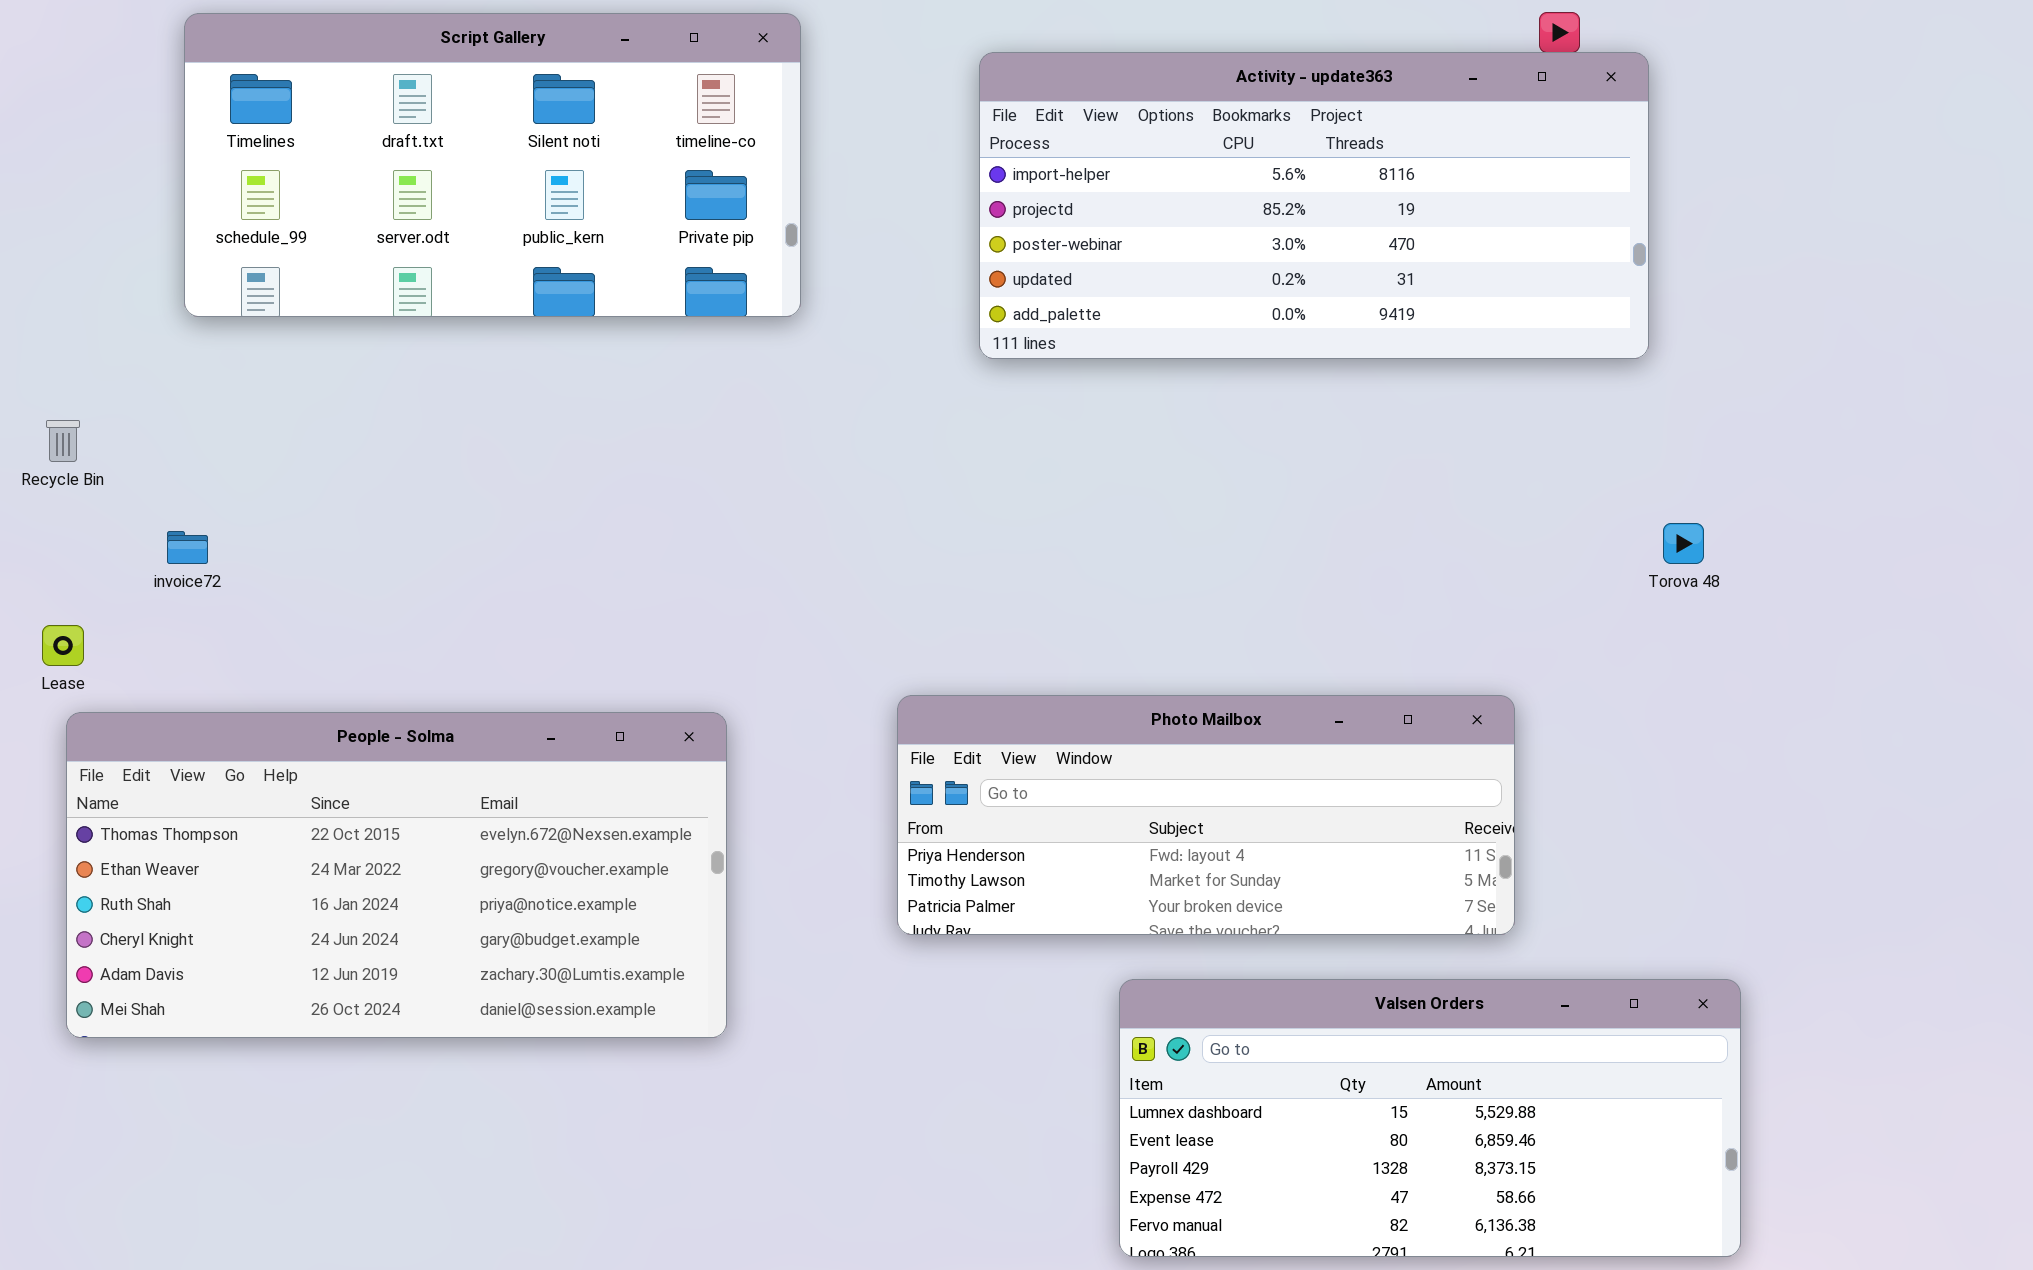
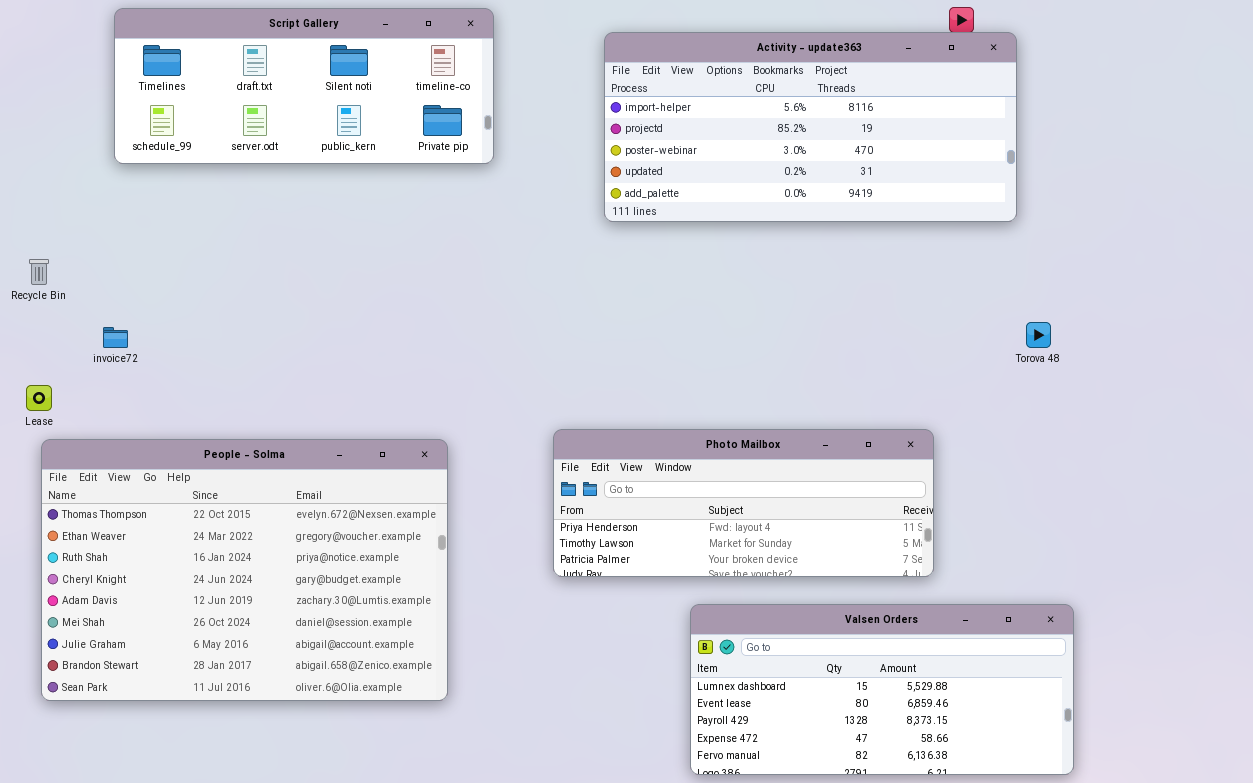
Script Gallery: [184,13,801,317] -> [114,8,494,164], resized
People - Solma: [66,712,727,1038] -> [41,439,448,701], resized

